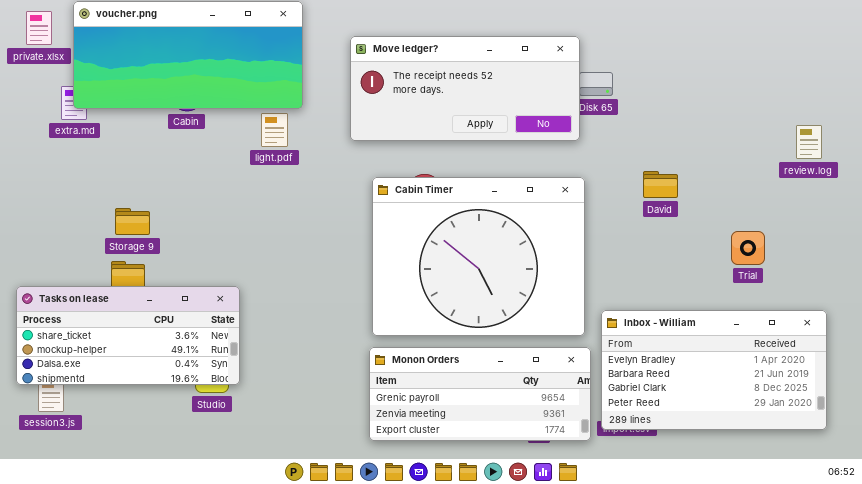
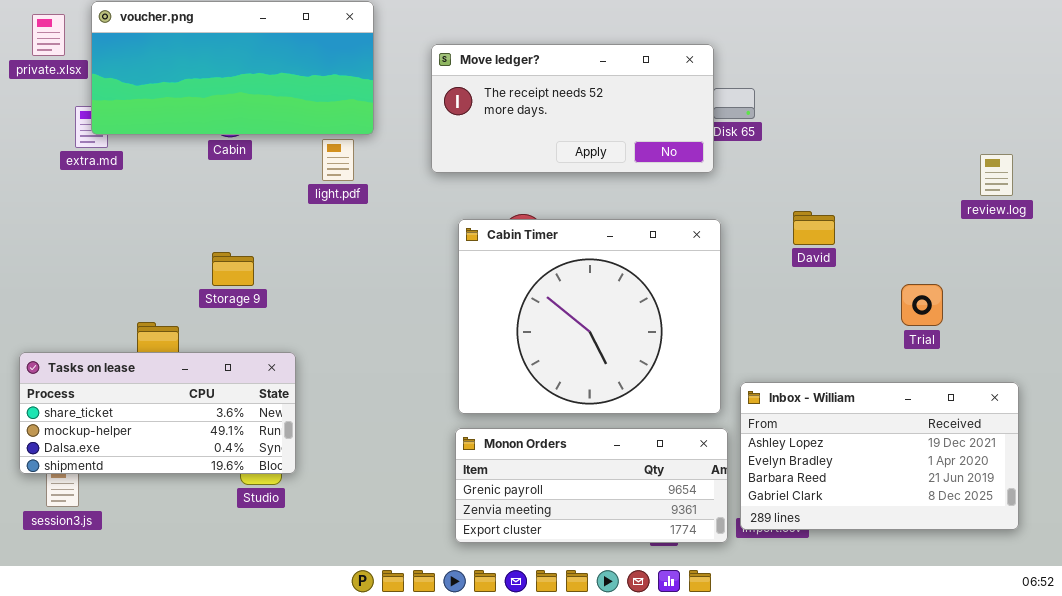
Storage 9: [115,208,150,235] -> [212,252,254,286], moved
Inbox - William: [601,310,827,430] -> [740,382,1019,530], scrolled up 1 row

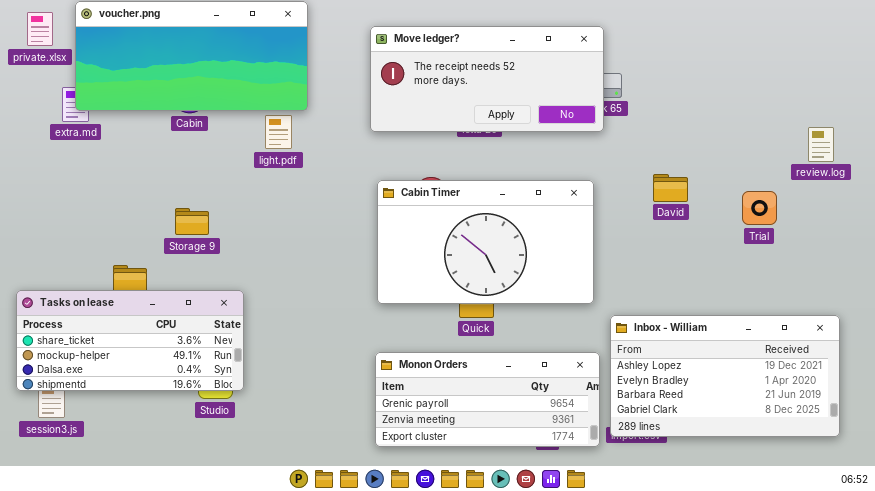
Move ledger?: [431,44,714,173] -> [370,26,604,132], moved
Cabin Timer: [458,219,721,414] -> [377,180,594,304], resized
Trial: [901,284,943,326] -> [742,191,777,225], moved

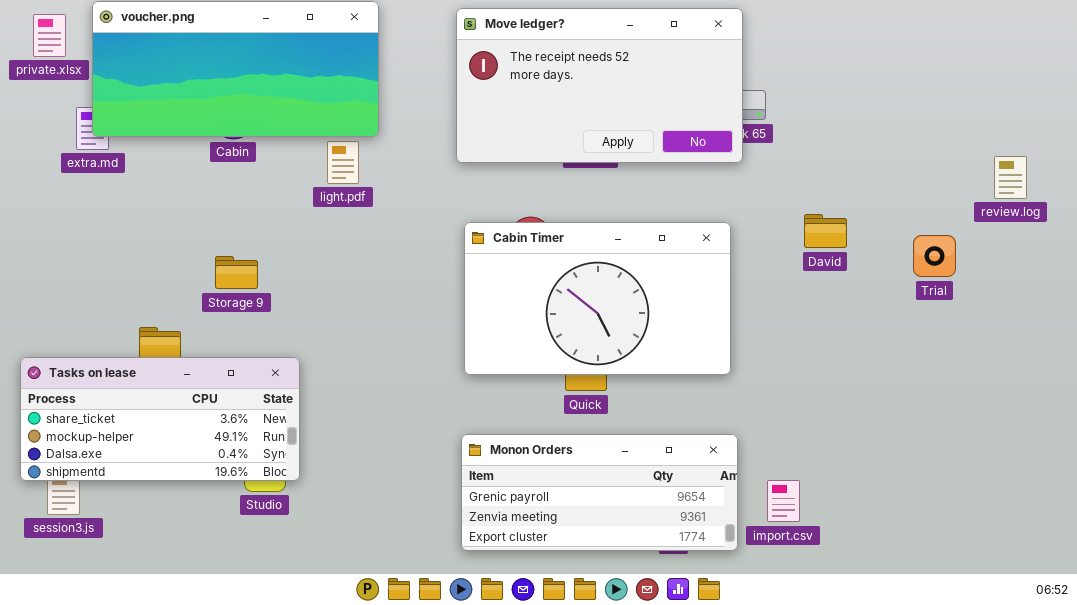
Move ledger?: [370,26,604,132] -> [456,8,743,163], resized
Inbox - William: [610,315,840,437] -> none, closed

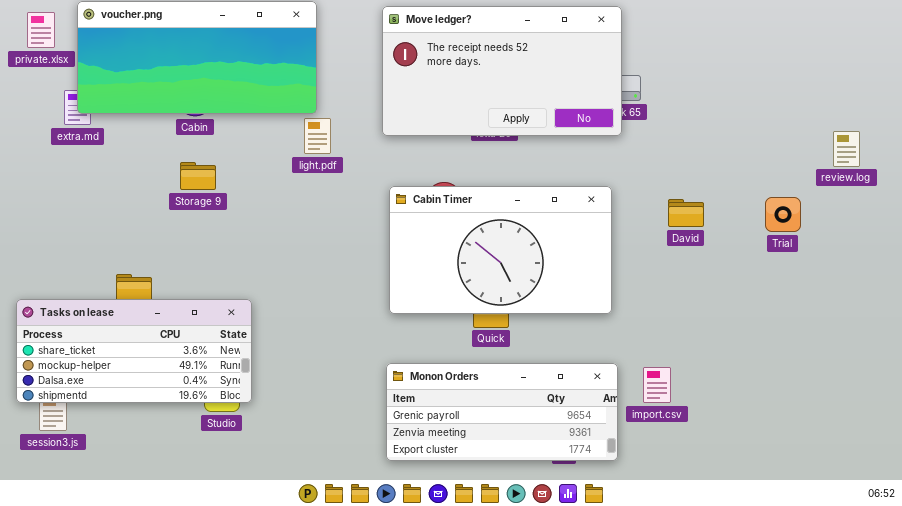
light.pdf: [327,141,359,184] -> [304,118,331,154], moved
David: [804,214,847,248] -> [668,199,704,227], moved
Storage 9: [215,256,258,289] -> [180,162,216,190], moved
import.csv: [767,480,800,522] -> [643,367,671,403], moved

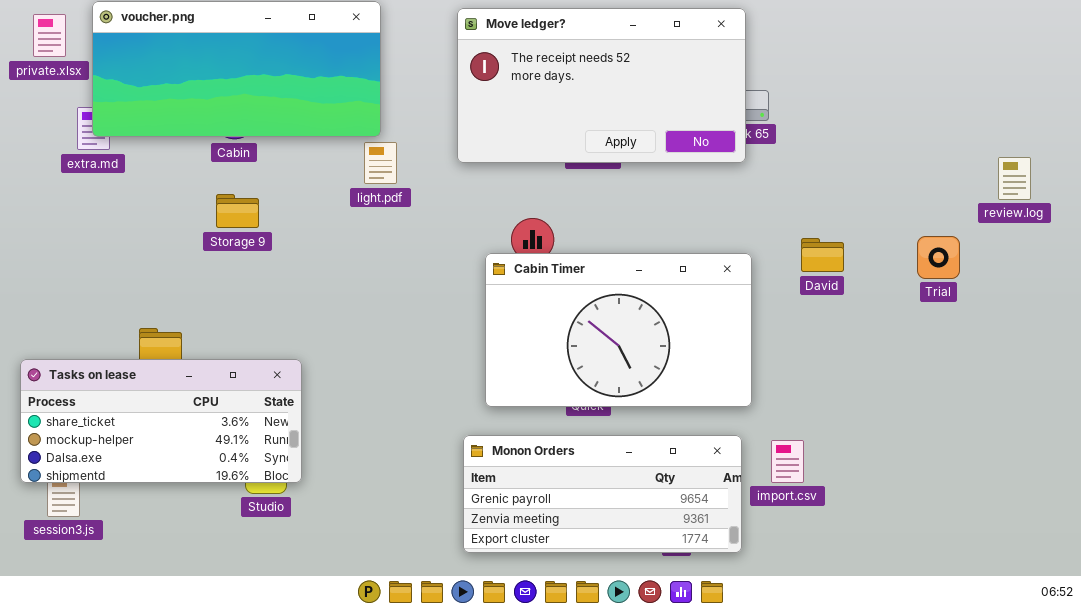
Cabin Timer: [389,186,612,314] -> [485,253,752,407], moved

